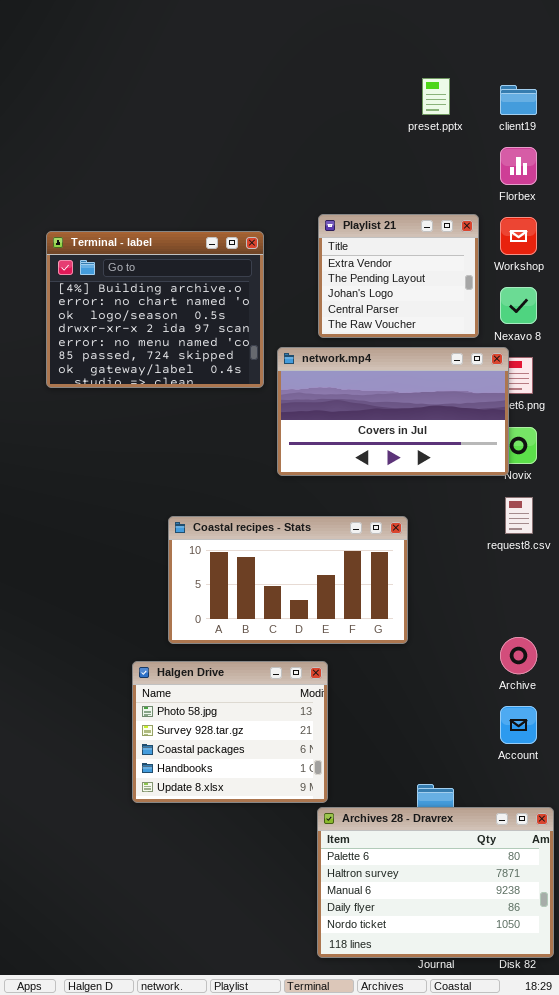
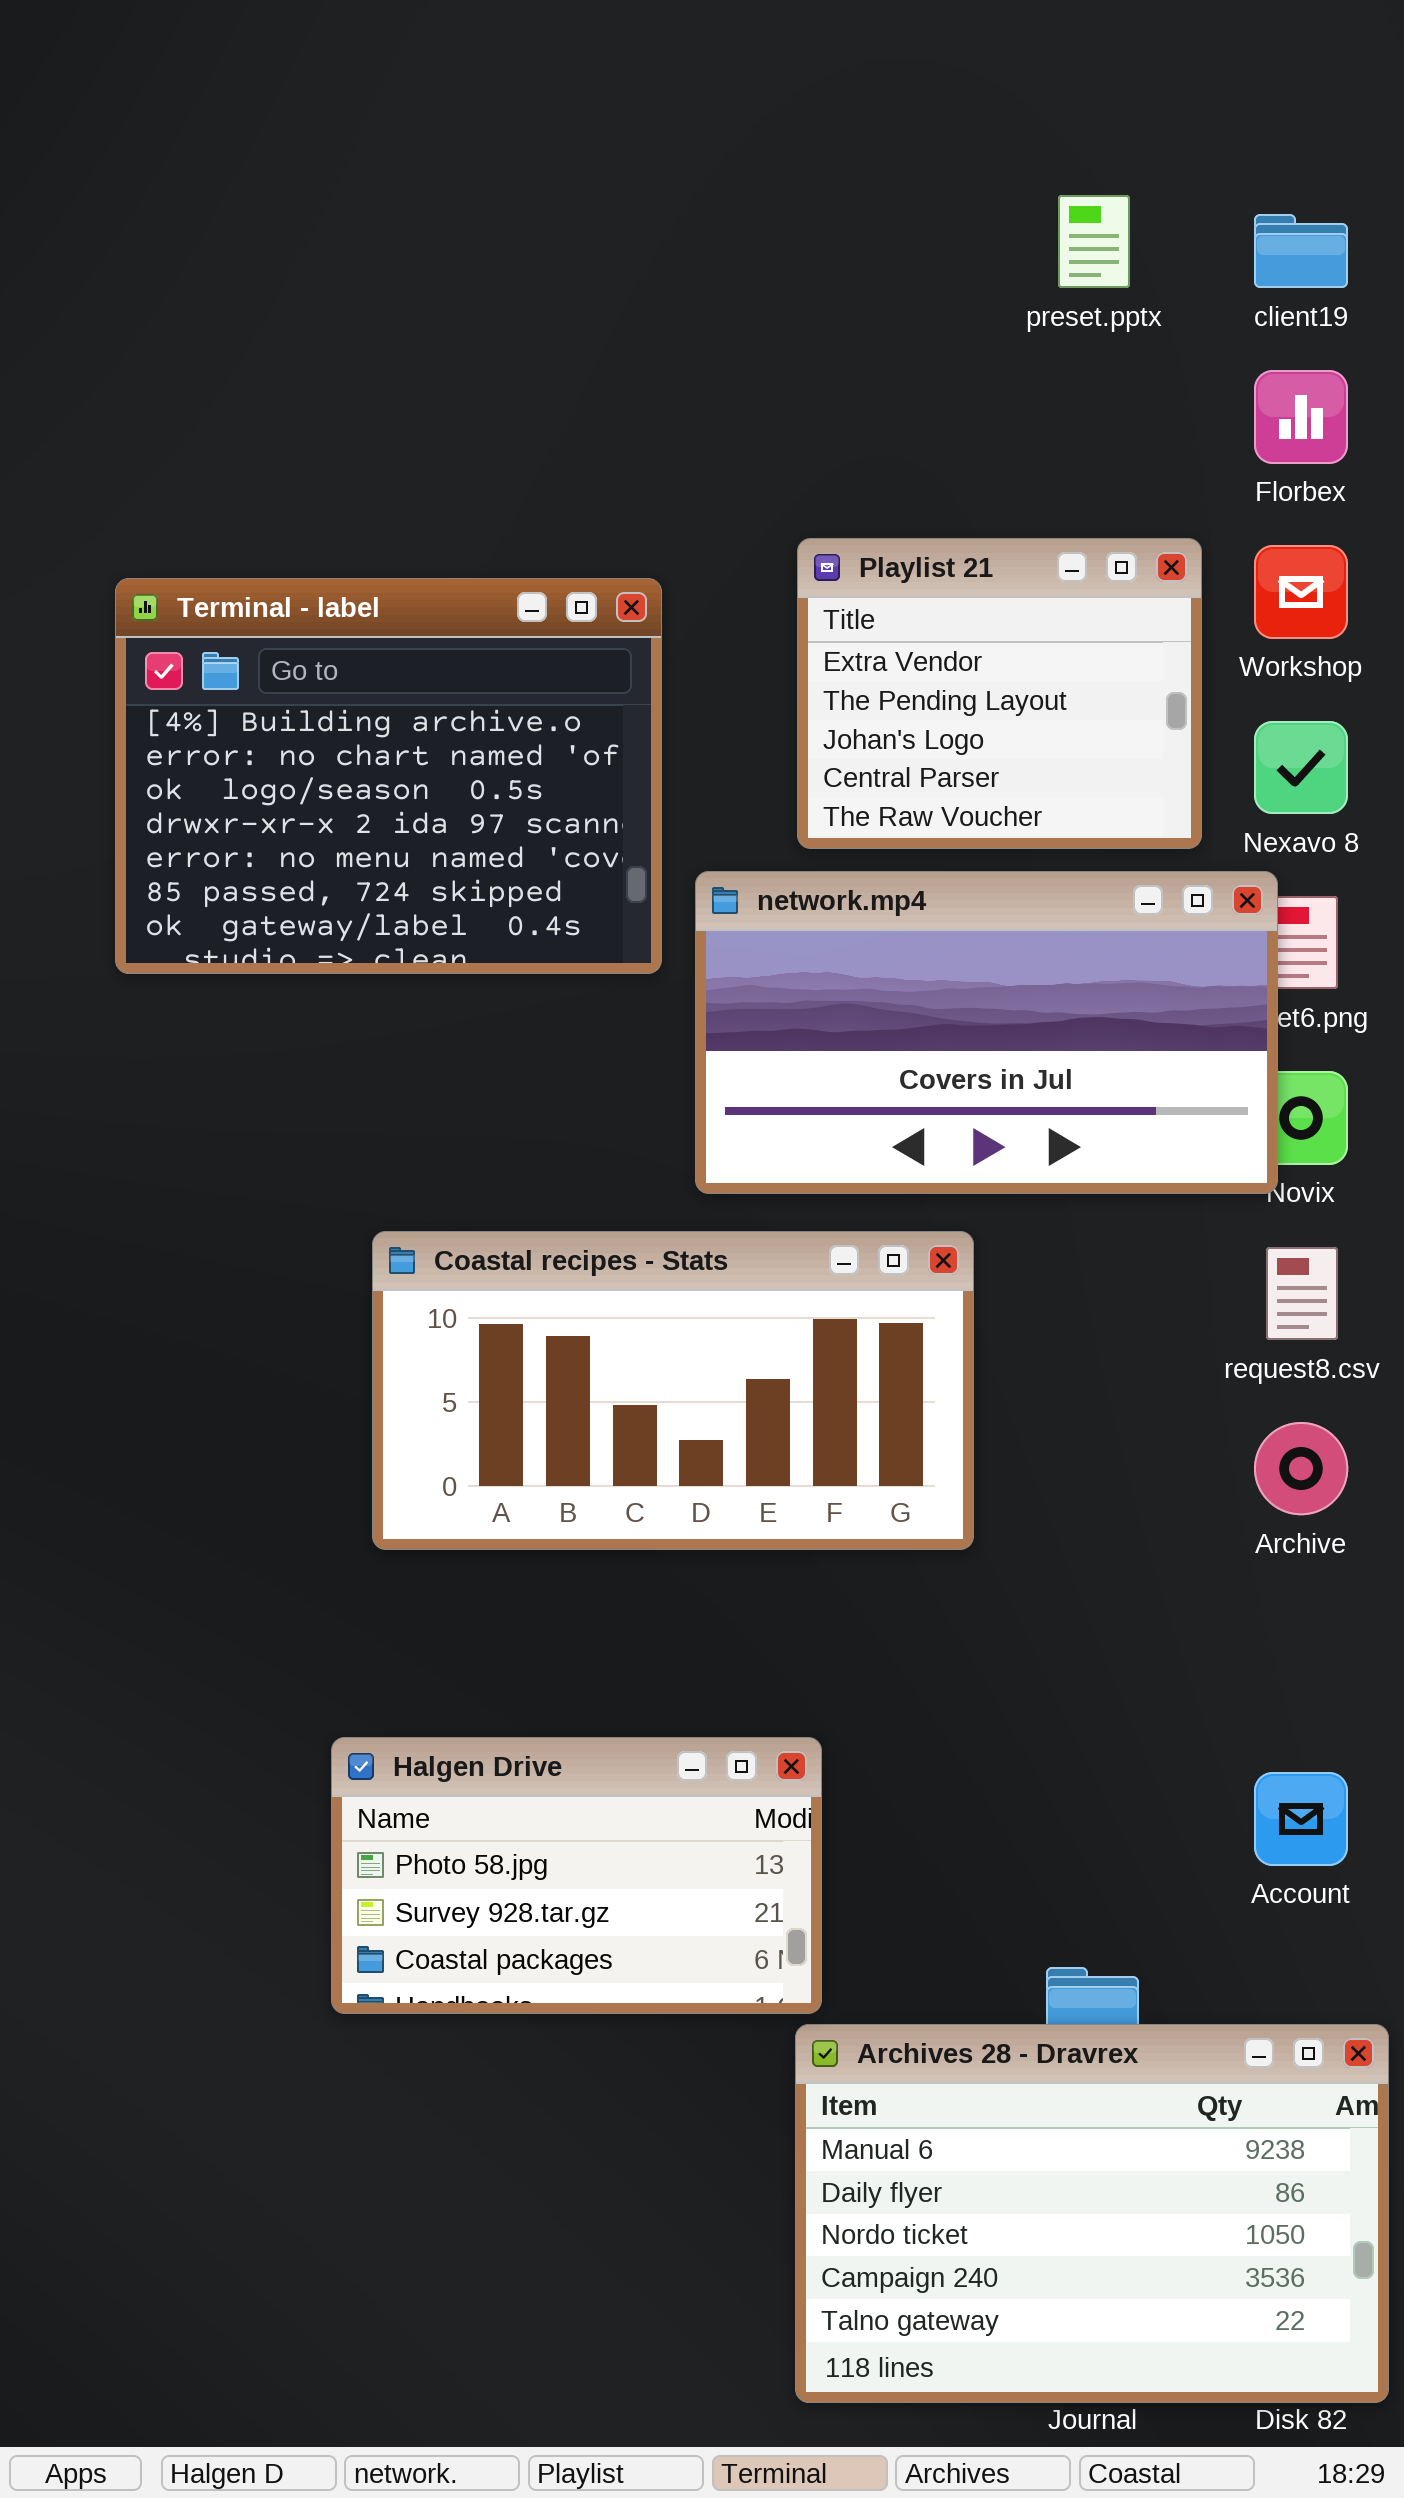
Coastal recipes - Stats: [168,516,408,644] -> [372,1231,974,1550], moved
Archive: [500,637,537,674] -> [1254,1422,1348,1515], moved
Halgen Drive: [132,661,328,803] -> [331,1737,822,2014], resized
Archives 28 - Dravrex: [317,807,554,958] -> [795,2024,1389,2403], scrolled down 2 rows

